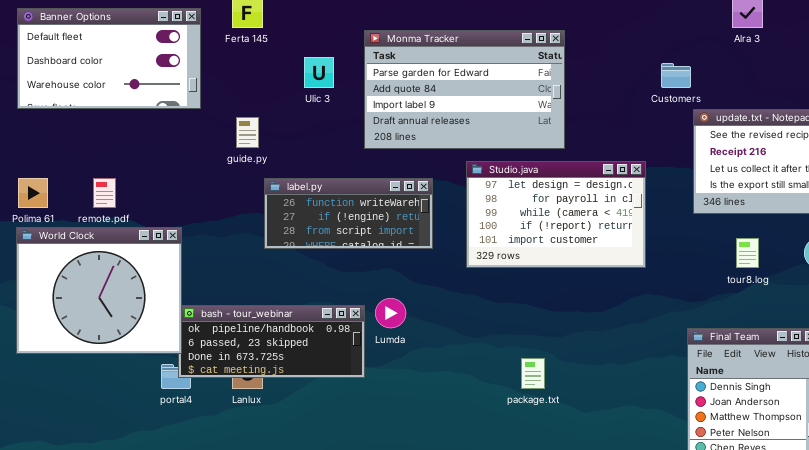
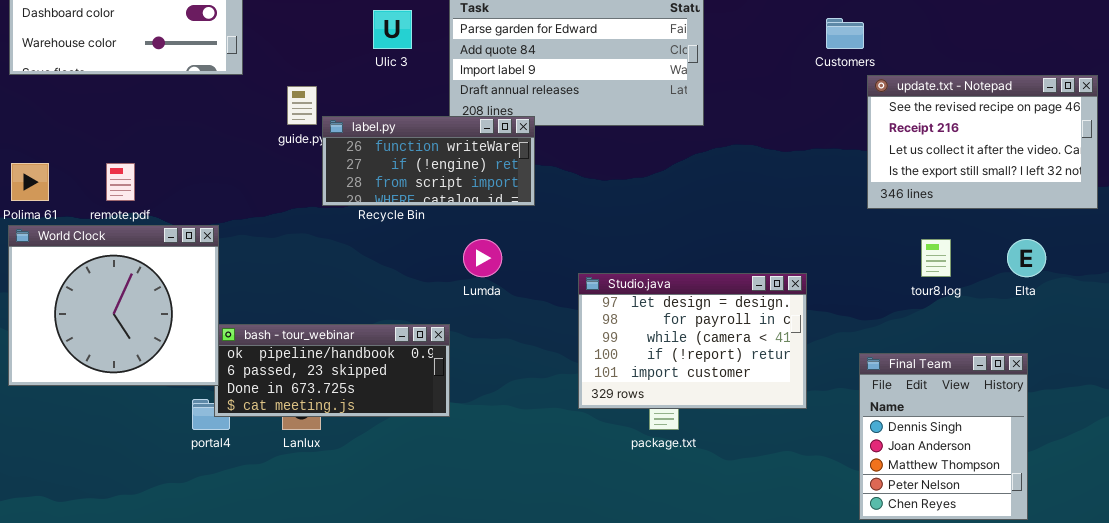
Studio.java: [466,161,646,268] -> [578,273,807,409], moved
label.py: [264,178,433,249] -> [322,116,535,206], moved
Lumda: [375,298,406,328] -> [463,239,502,277], moved

